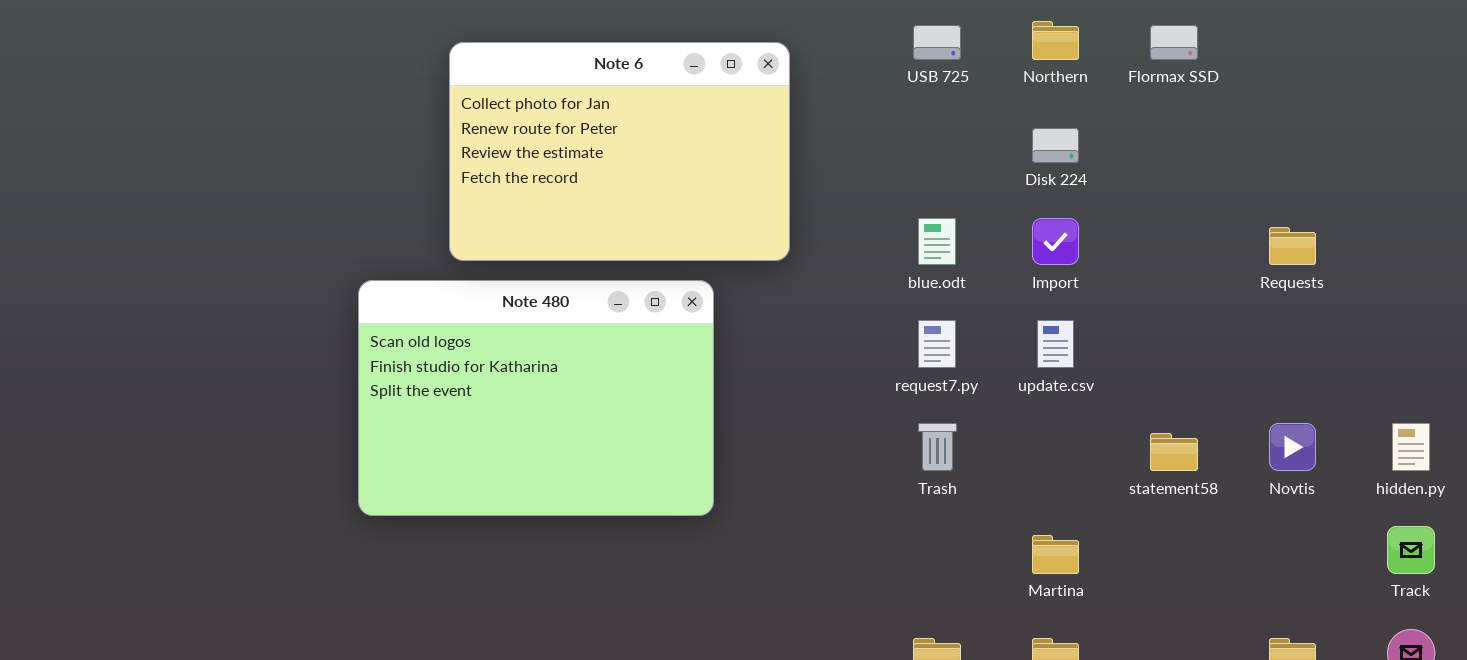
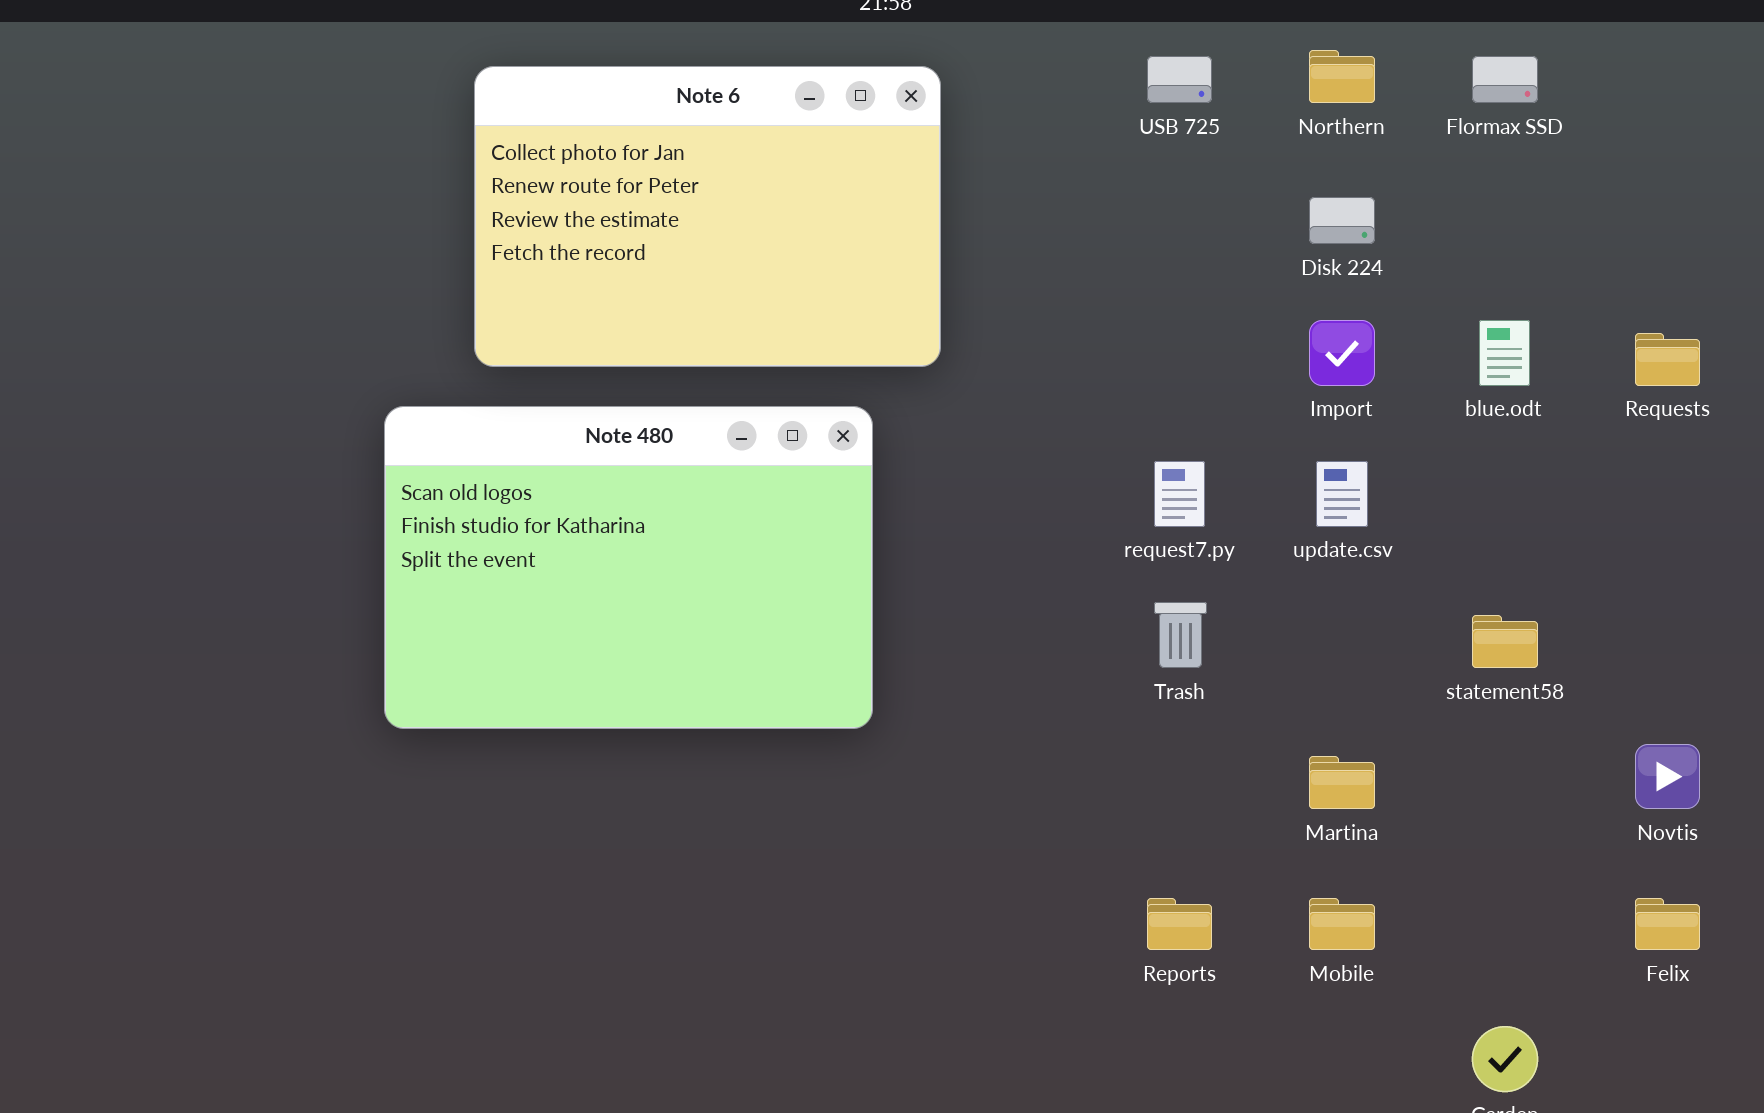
Note 6: [449,42,790,261] -> [474,66,941,367], moved
blue.odt: [918,218,956,265] -> [1479,320,1530,386], moved
Novtis: [1269,423,1316,471] -> [1635,744,1700,809], moved

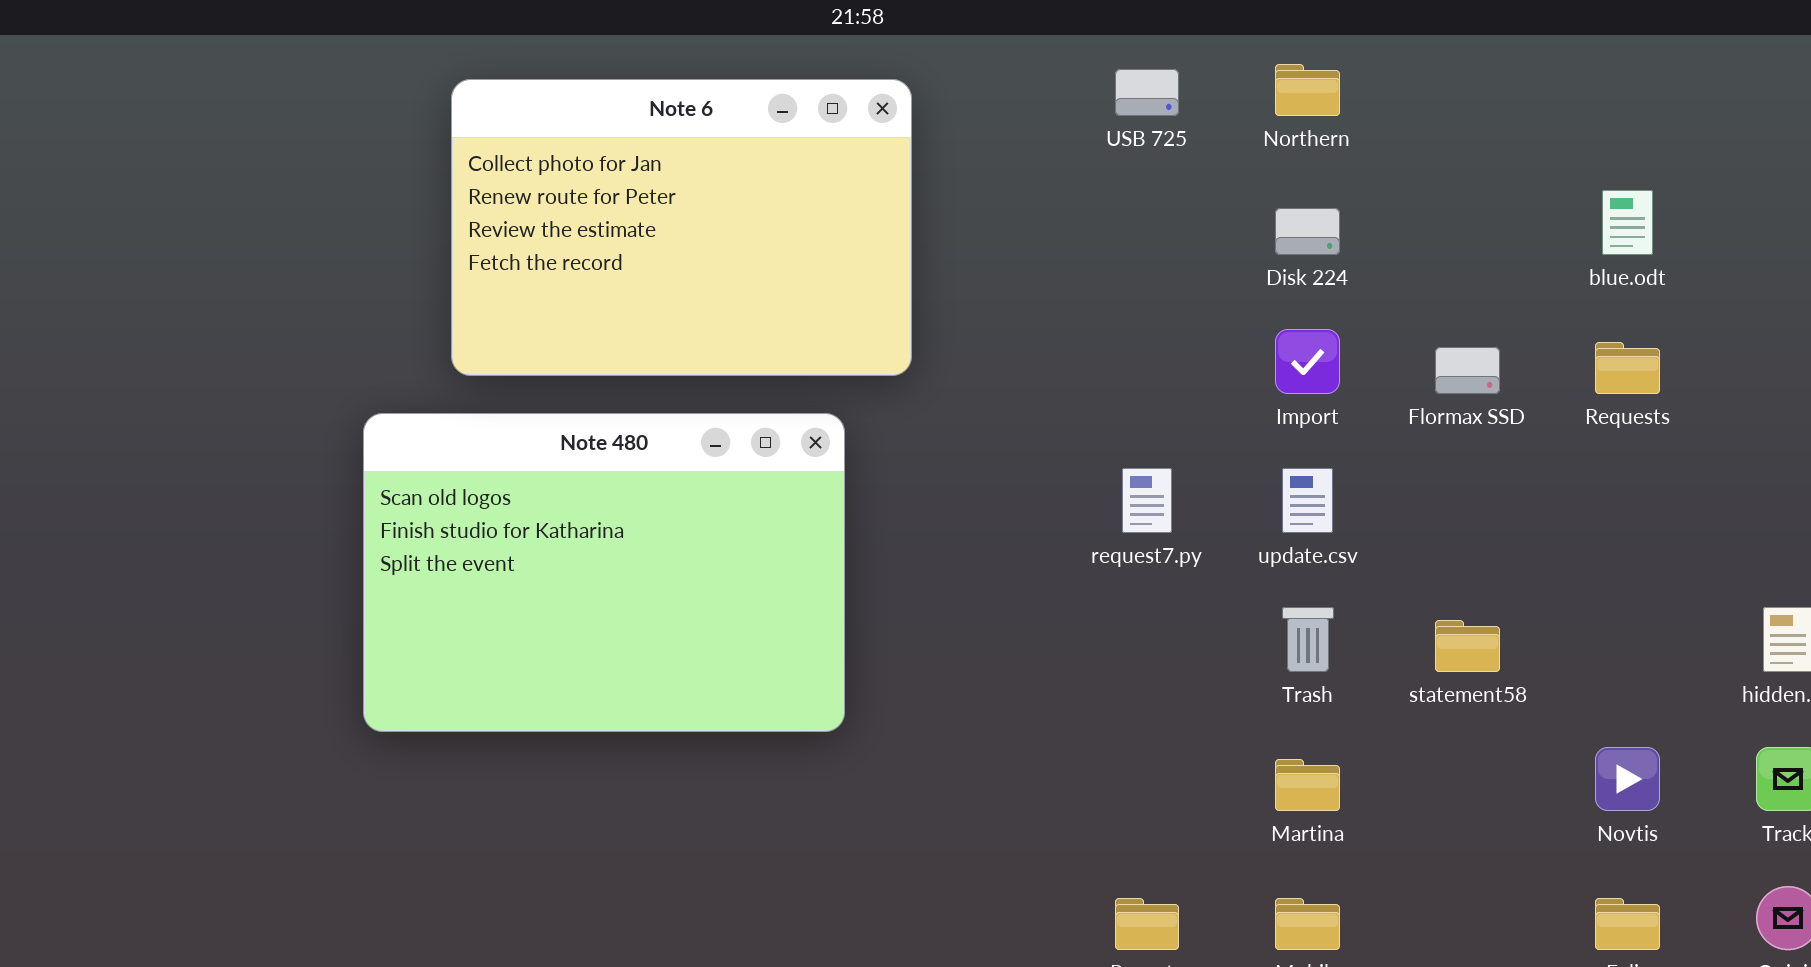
Flormax SSD: [1472,56,1538,103] -> [1435,347,1500,394], moved
blue.odt: [1479,320,1530,386] -> [1602,190,1653,255], moved
Trash: [1154,602,1207,668] -> [1282,607,1334,672], moved

